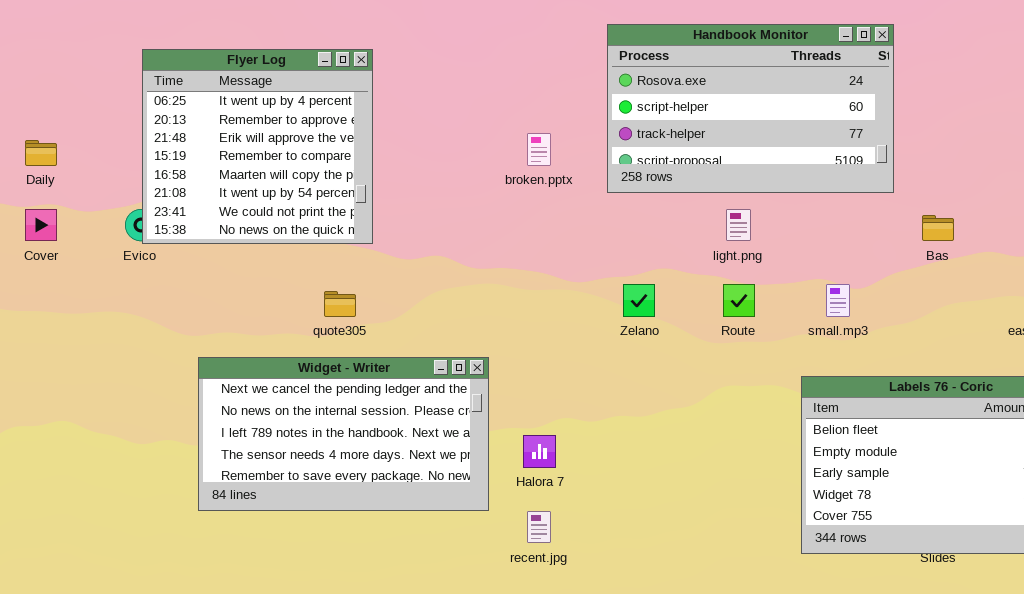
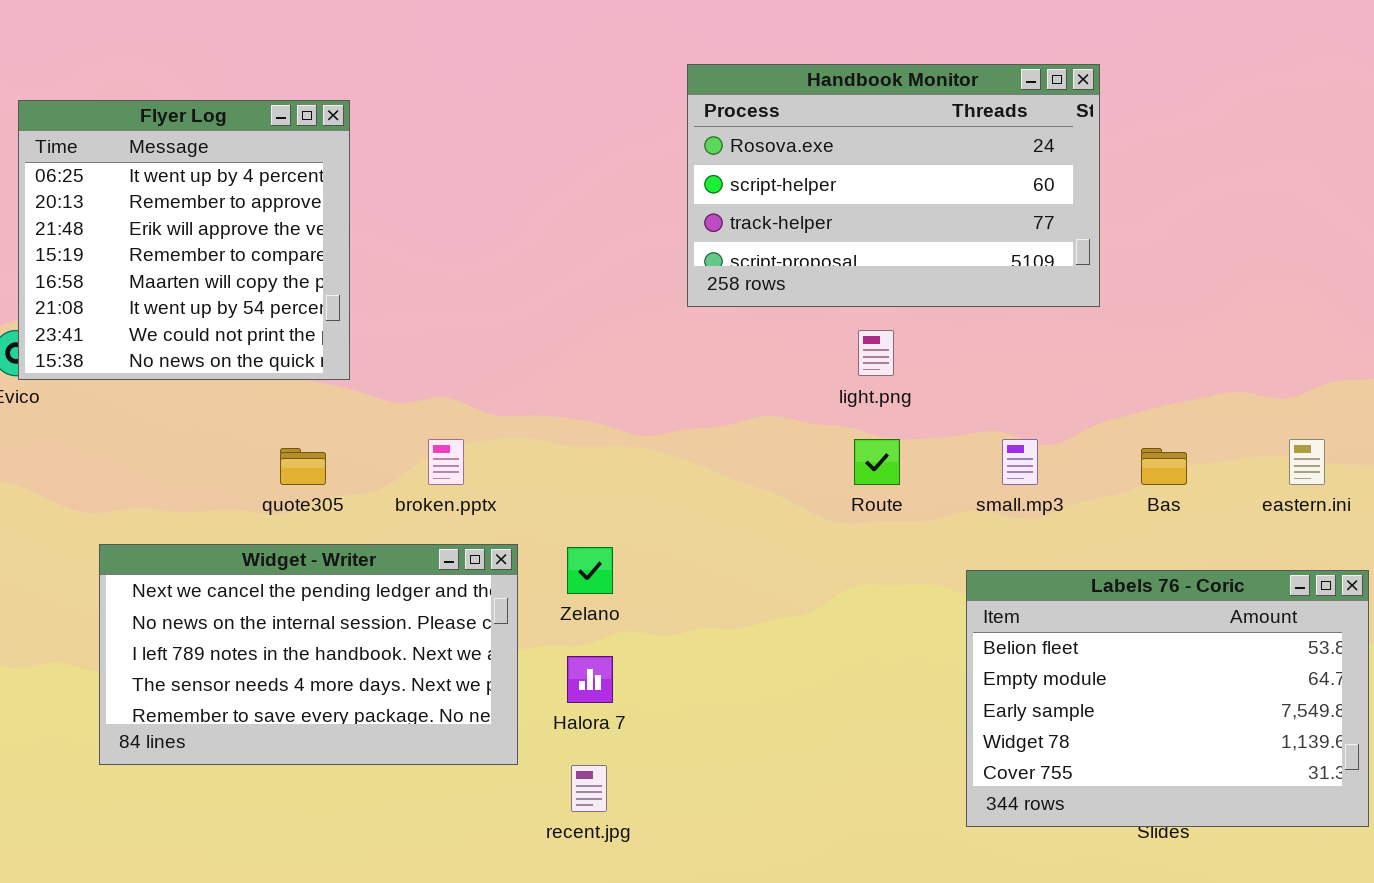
broken.pptx: [527,133,551,166] -> [428,439,464,485], moved
Bas: [922,215,954,241] -> [1141,448,1187,485], moved
Zelano: [623,284,655,317] -> [567,547,613,594], moved

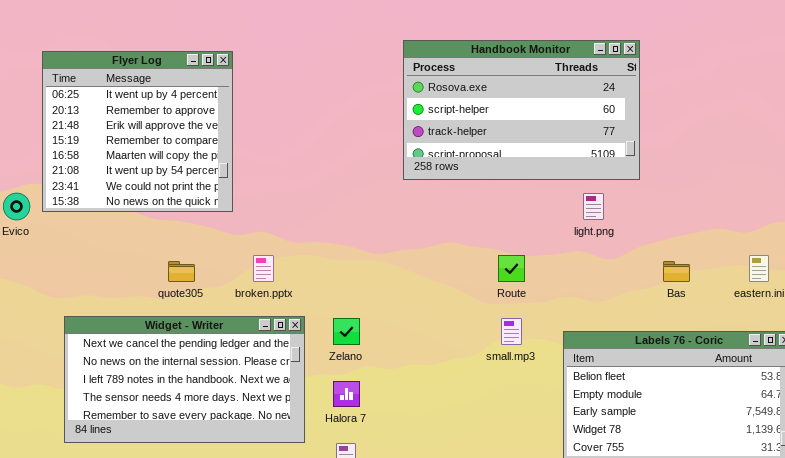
Flyer Log: [18,100,350,380] -> [42,51,233,212], moved
light.png: [858,330,894,376] -> [583,193,604,220], moved
small.mp3: [1002,439,1038,485] -> [501,318,522,345], moved

